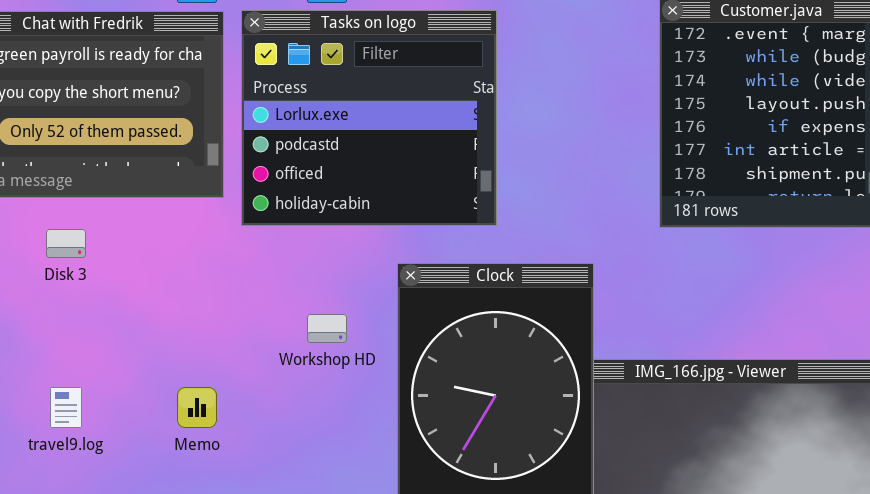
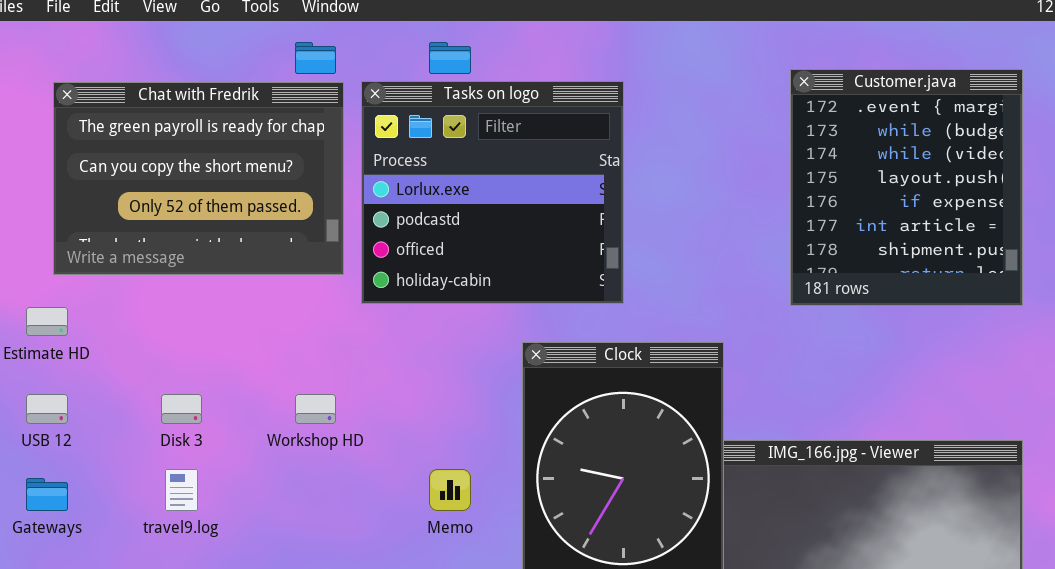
Disk 3: [46,229,86,258] -> [161,394,202,424], moved
Workshop HD: [307,314,347,343] -> [295,394,336,424], moved
Memo: [177,387,217,428] -> [429,469,471,511], moved

